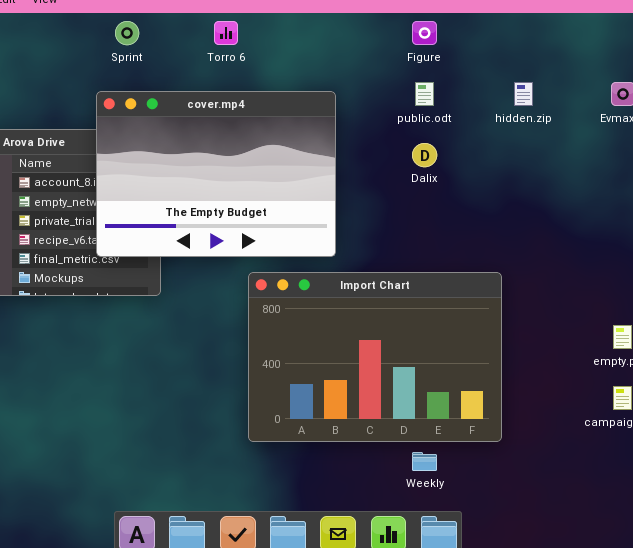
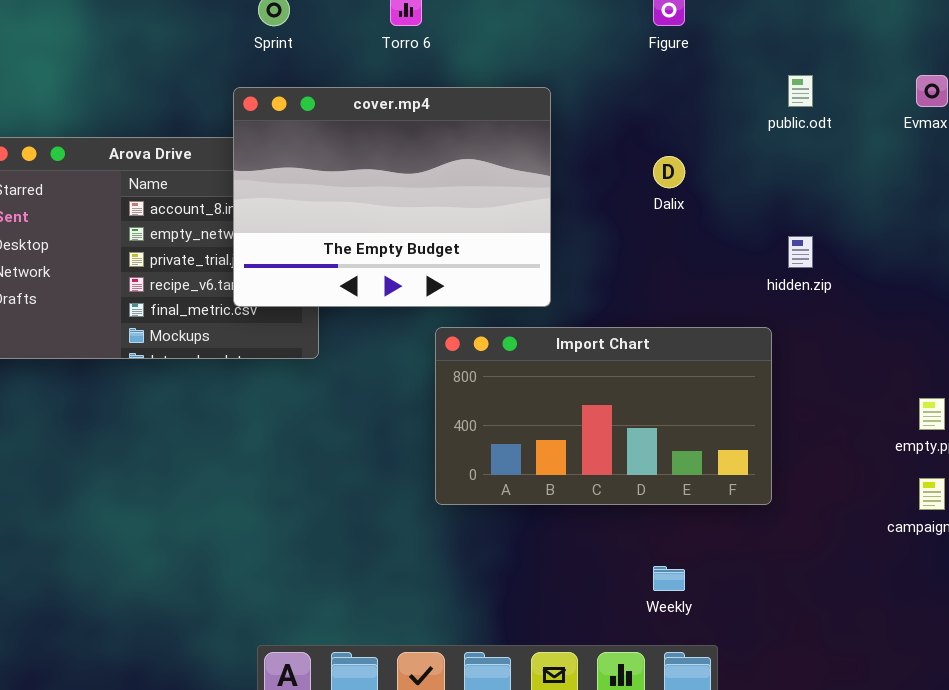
public.odt: [415,82,434,106] -> [788,75,813,107], moved
hidden.zip: [514,82,533,106] -> [788,236,813,268], moved
Import Chart: [248,272,502,442] -> [435,327,772,505], resized

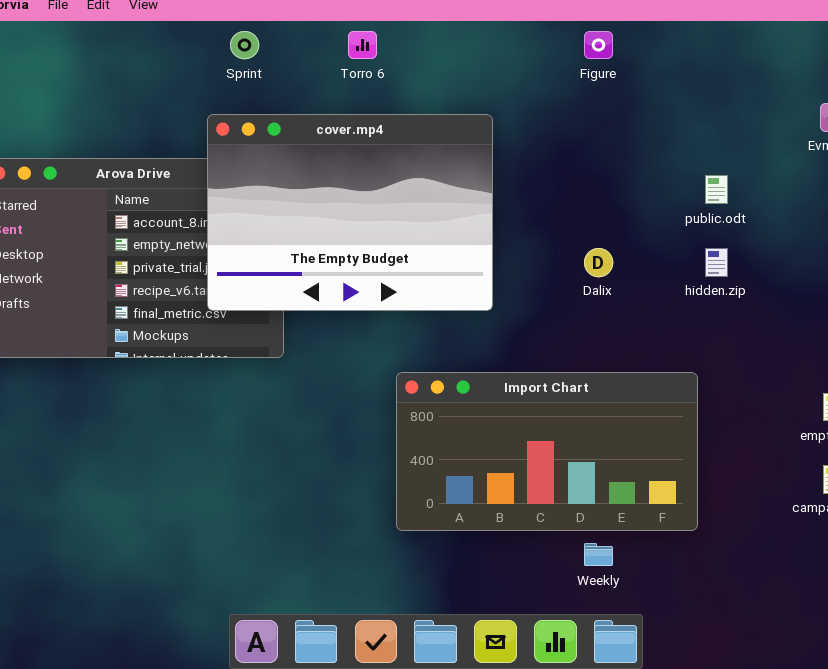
public.odt: [788,75,813,107] -> [705,175,728,204], moved
Dalix: [653,156,685,188] -> [584,248,613,277], moved
Import Chart: [435,327,772,505] -> [396,372,698,531], moved

